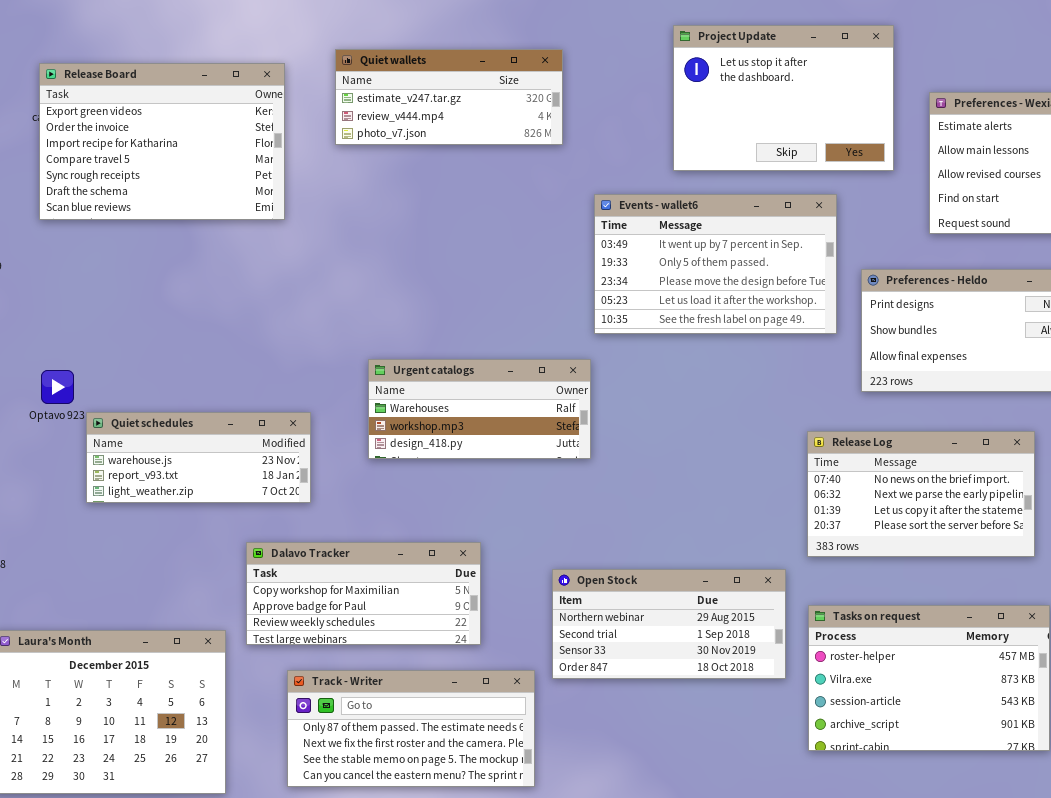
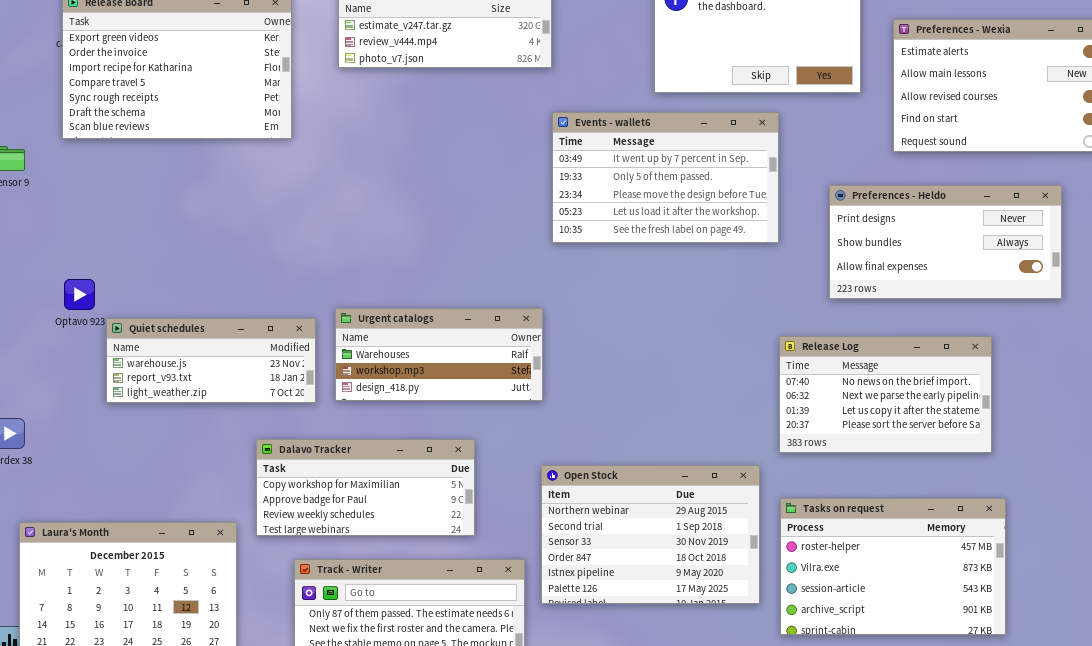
Events - wallet6: [594,194,837,334] -> [552,112,779,243], moved
Urgent catalogs: [368,359,591,459] -> [335,308,543,401], moved
Open Stock: [552,569,786,679] -> [541,465,760,604], resized

